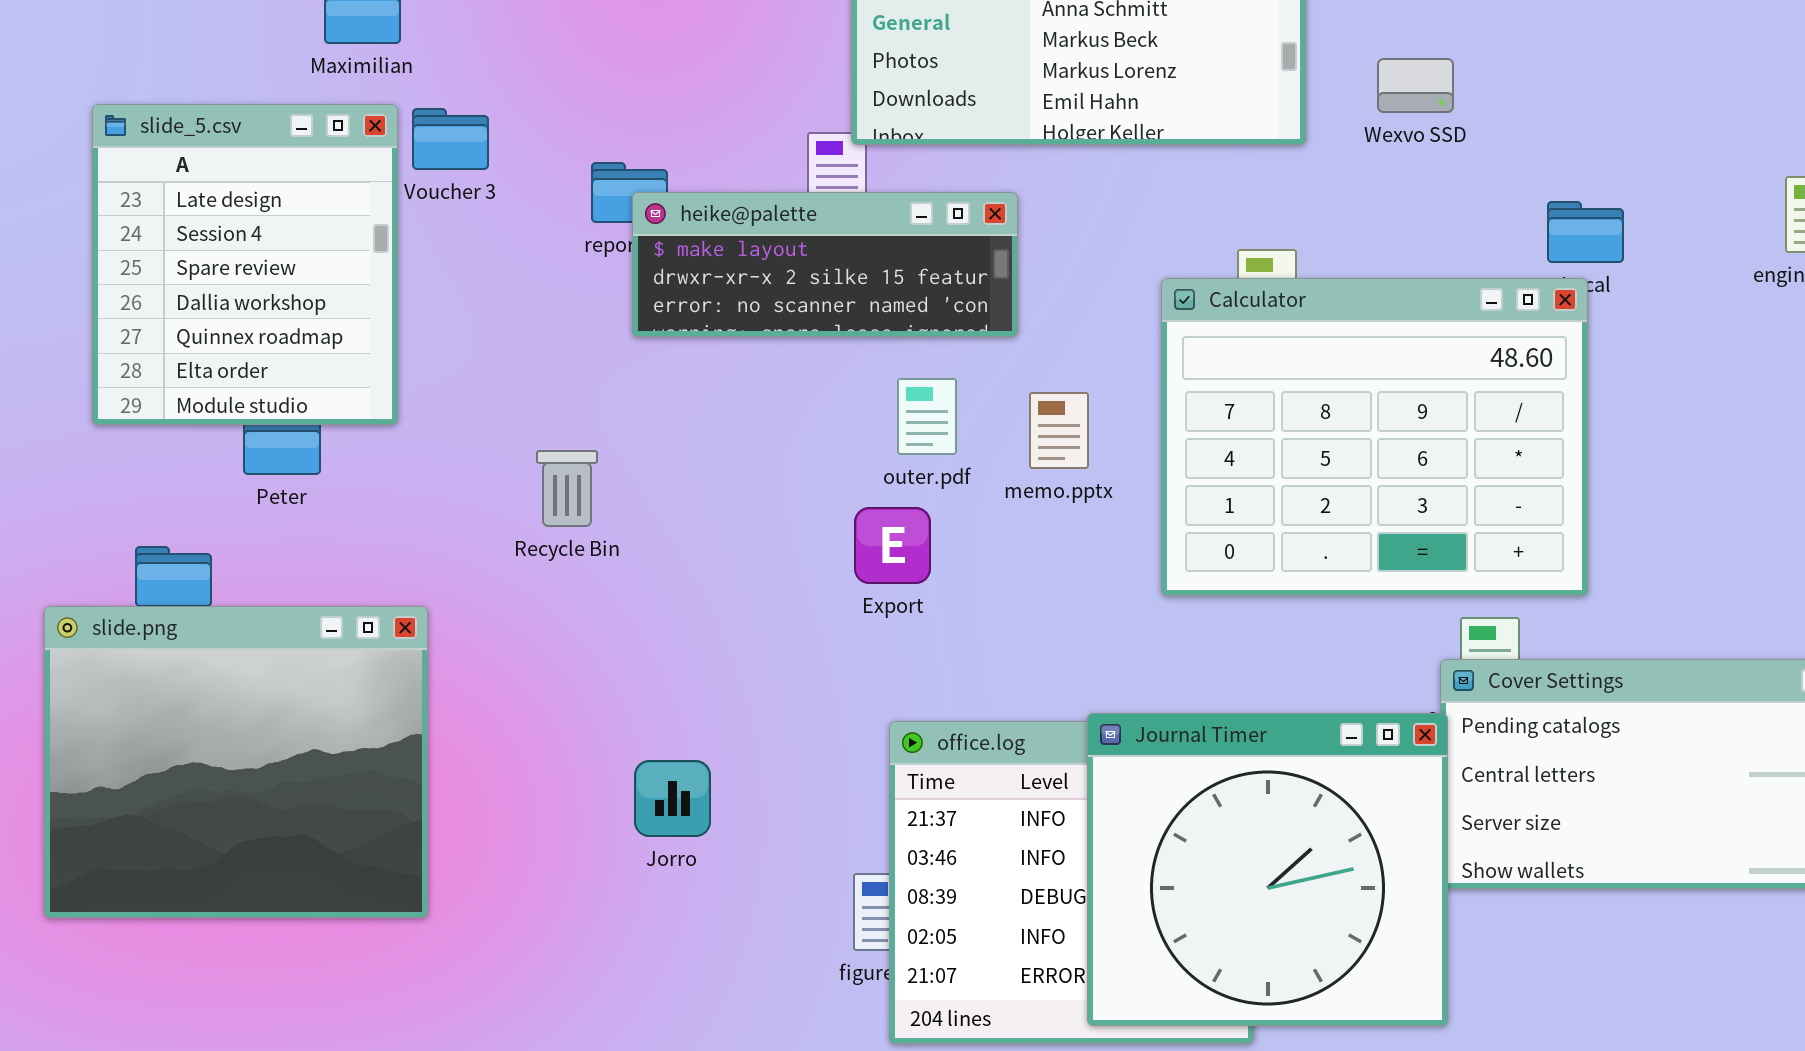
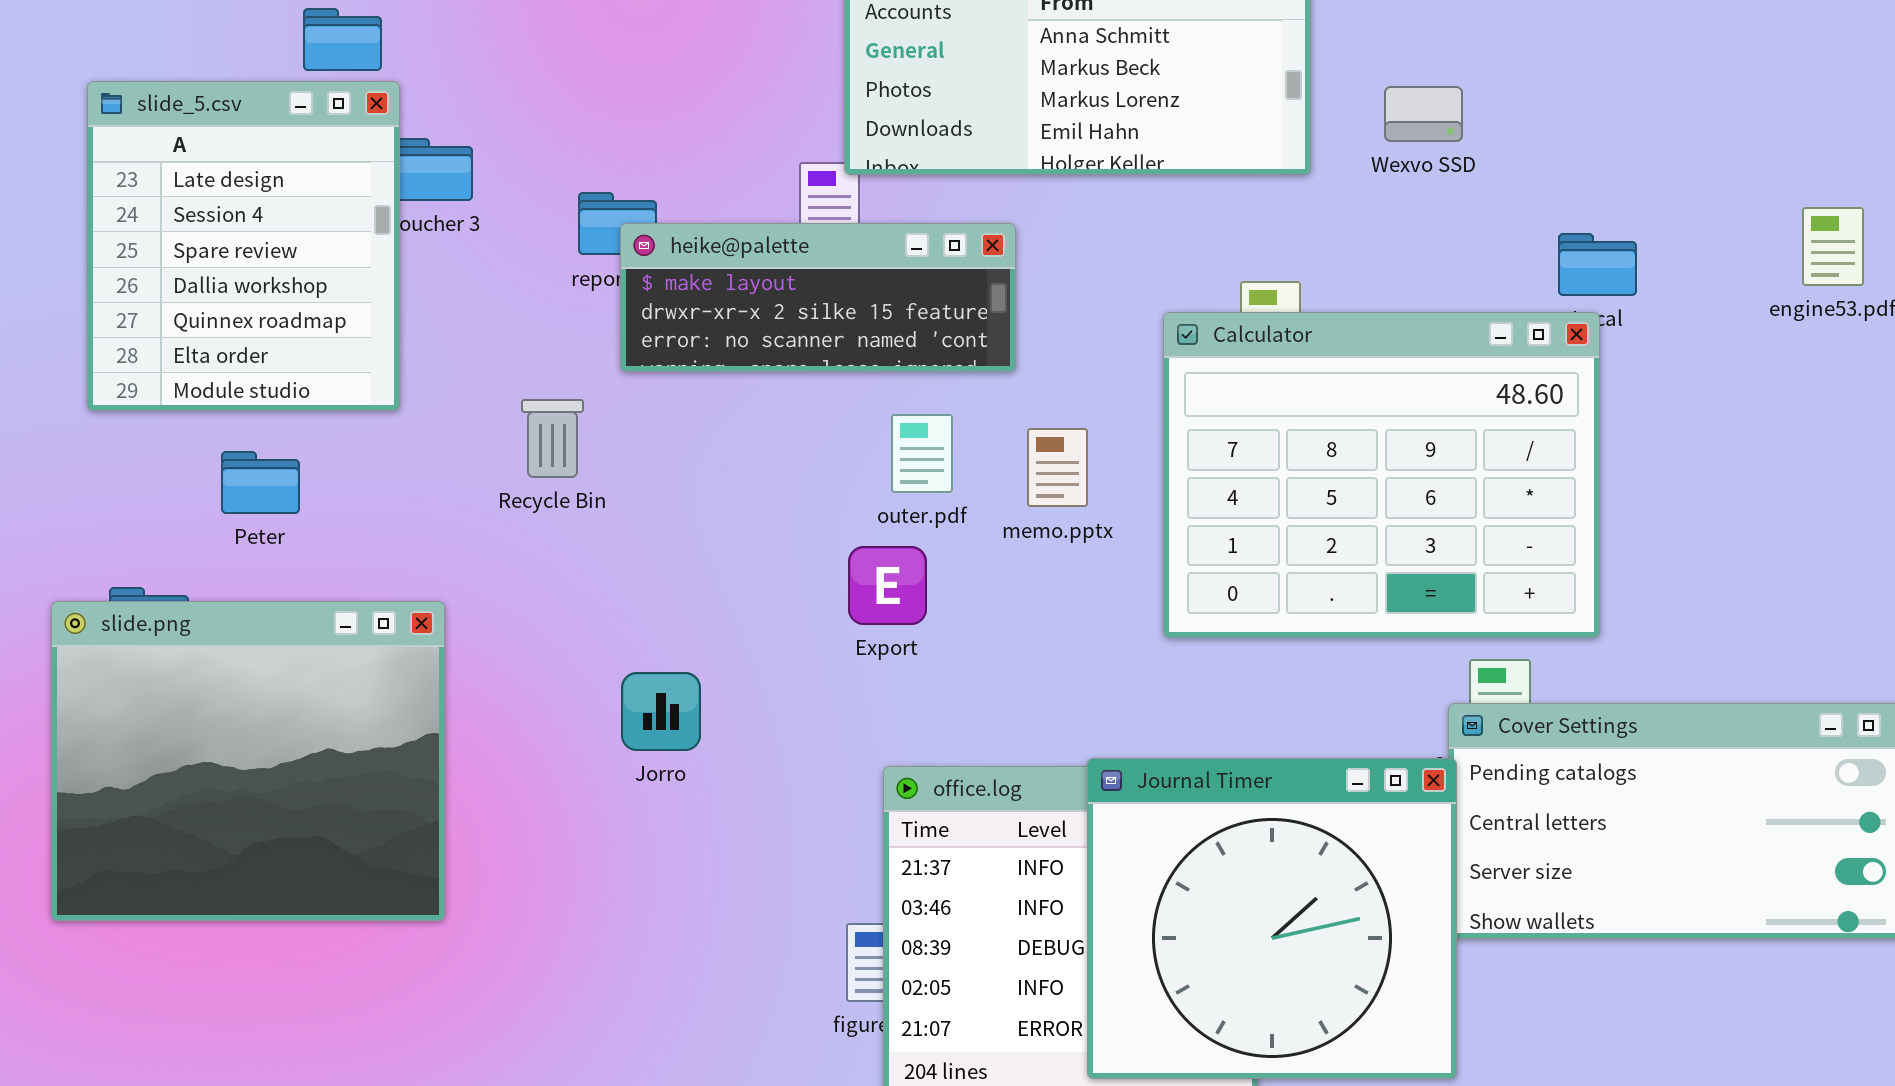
slide_5.csv: [92,104,398,425] -> [87,81,400,411], moved
Recycle Bin: [536,450,598,527] -> [521,399,584,478], moved
slide.png: [44,606,428,918] -> [51,601,445,921], moved
Jorro: [634,760,711,837] -> [621,672,701,751], moved

